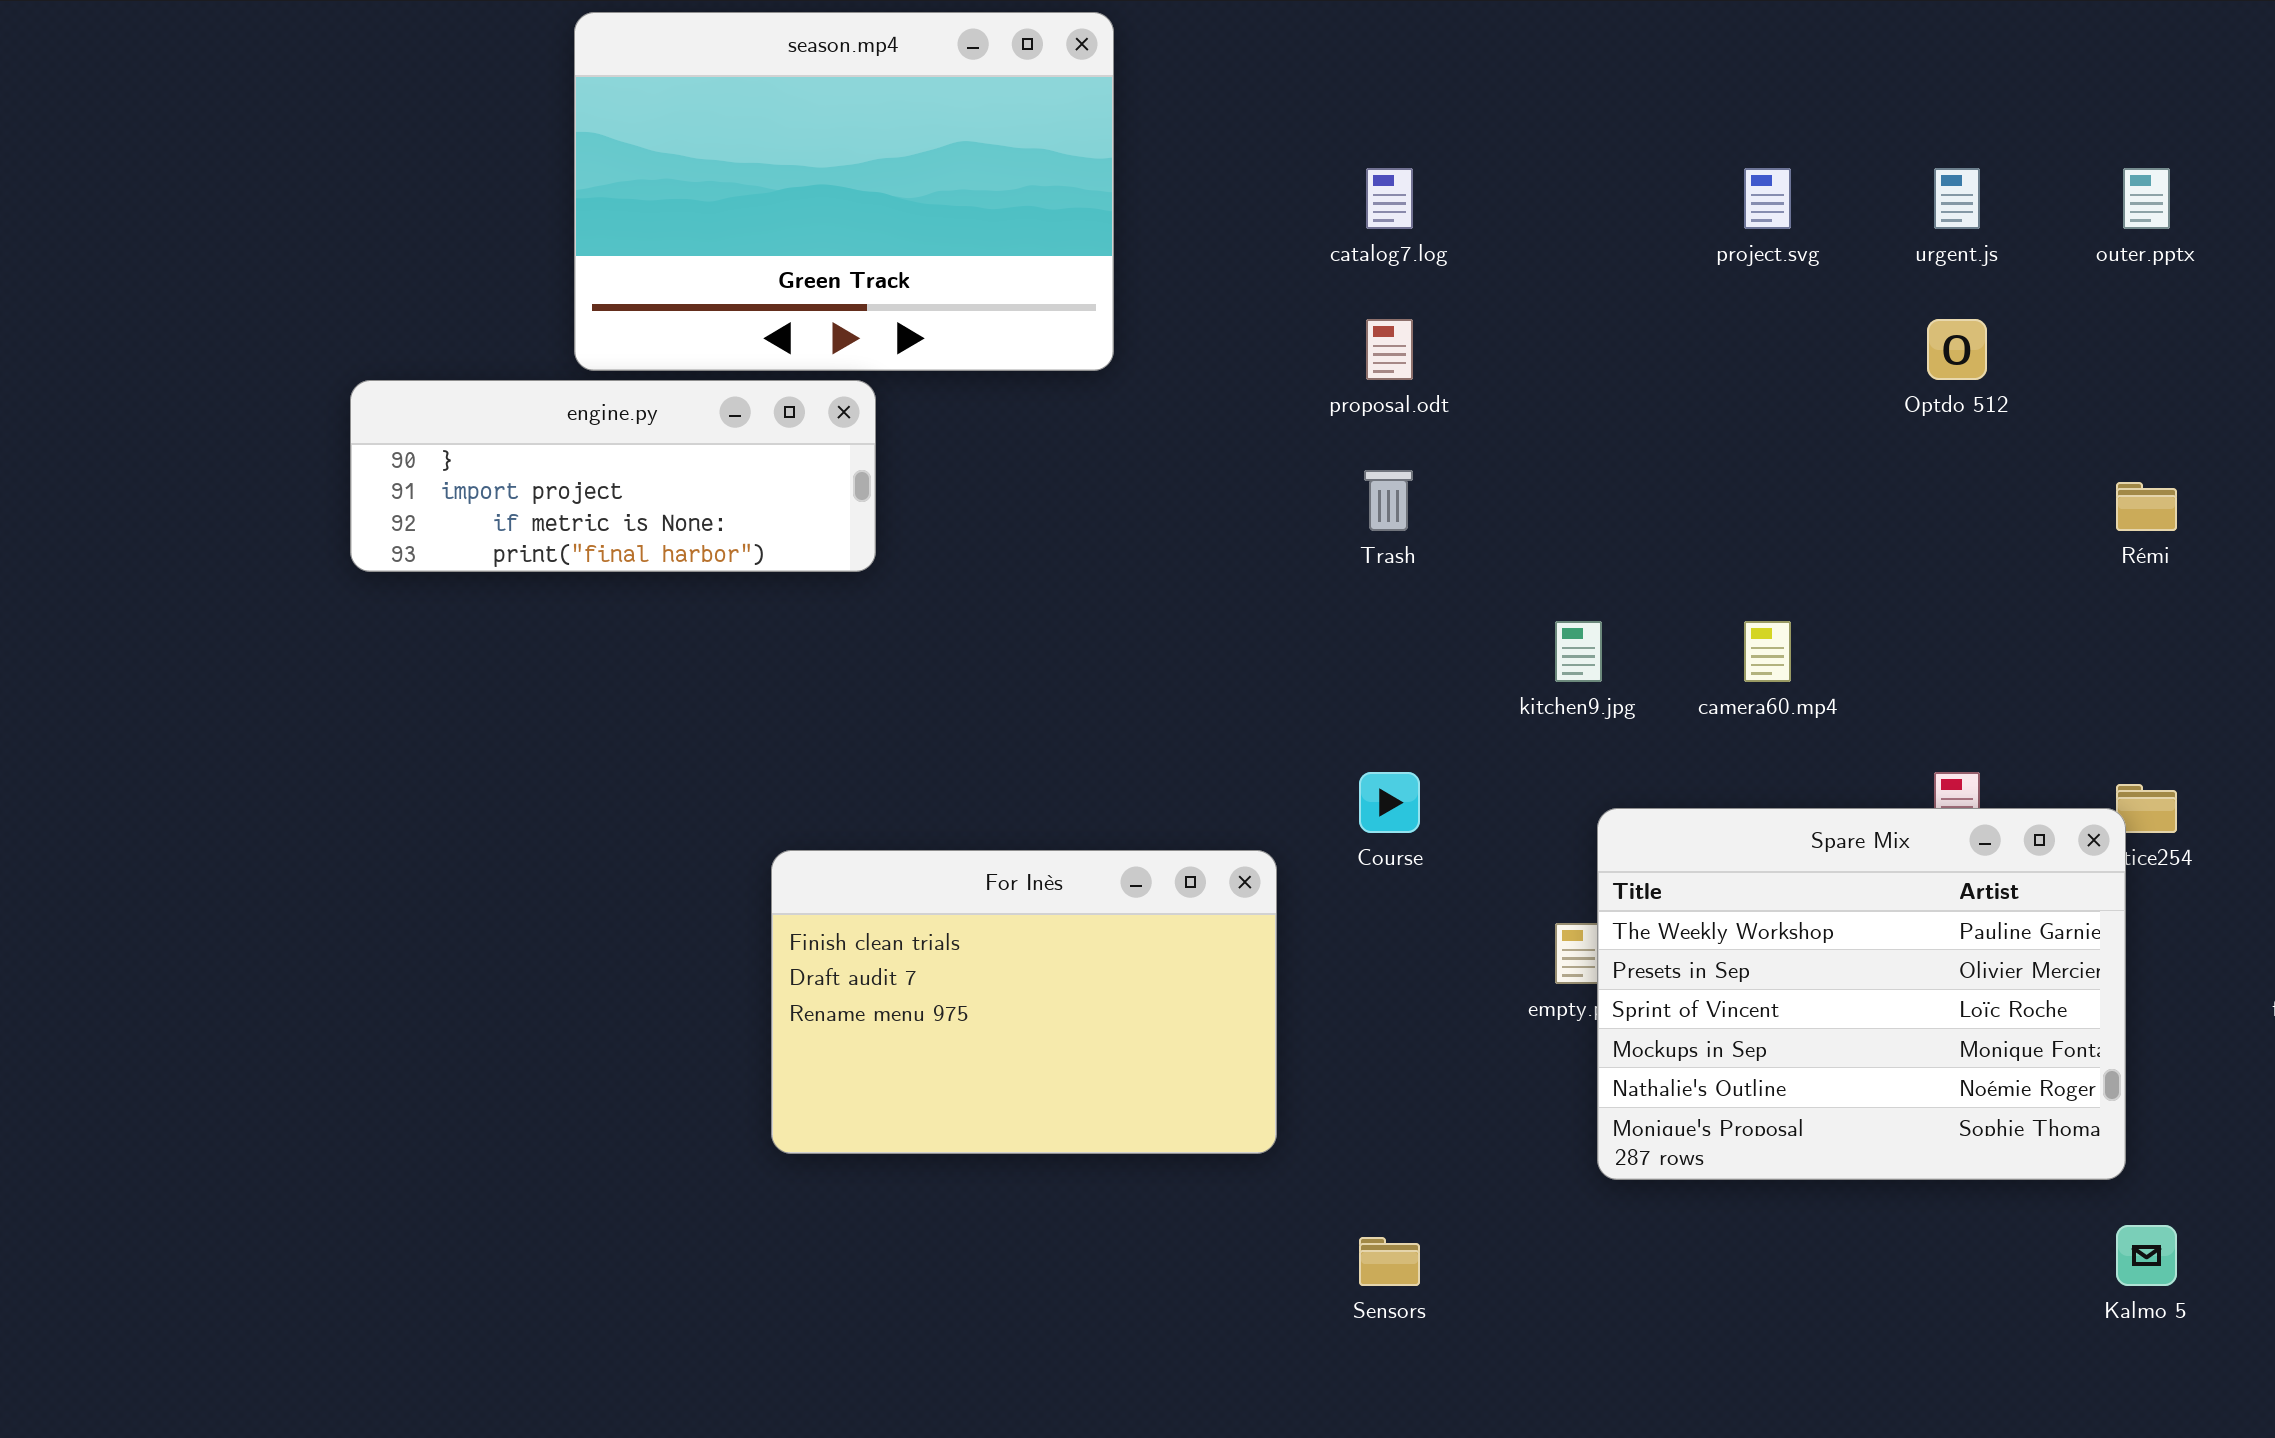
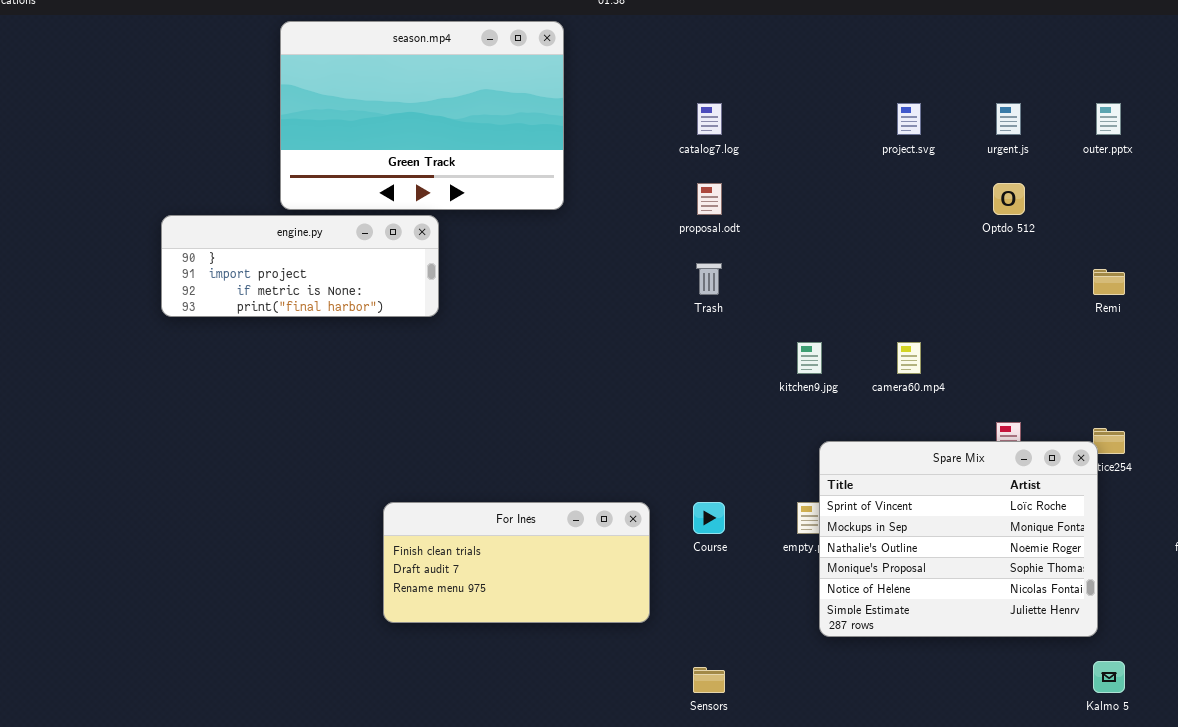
Course: [1359,772,1420,833] -> [693,502,725,534], moved
Spare Mix: [1597,808,2126,1180] -> [819,441,1098,637], scrolled down 2 rows
For Inès: [771,850,1277,1154] -> [383,502,650,623], resized

